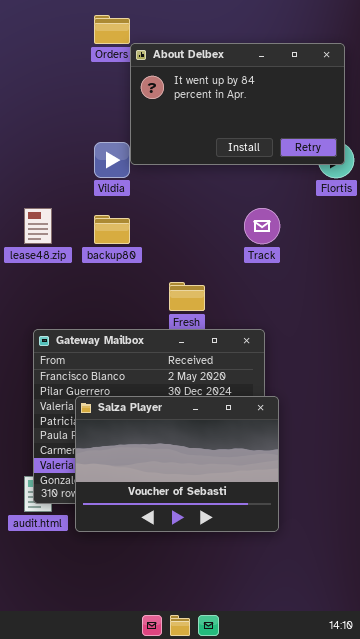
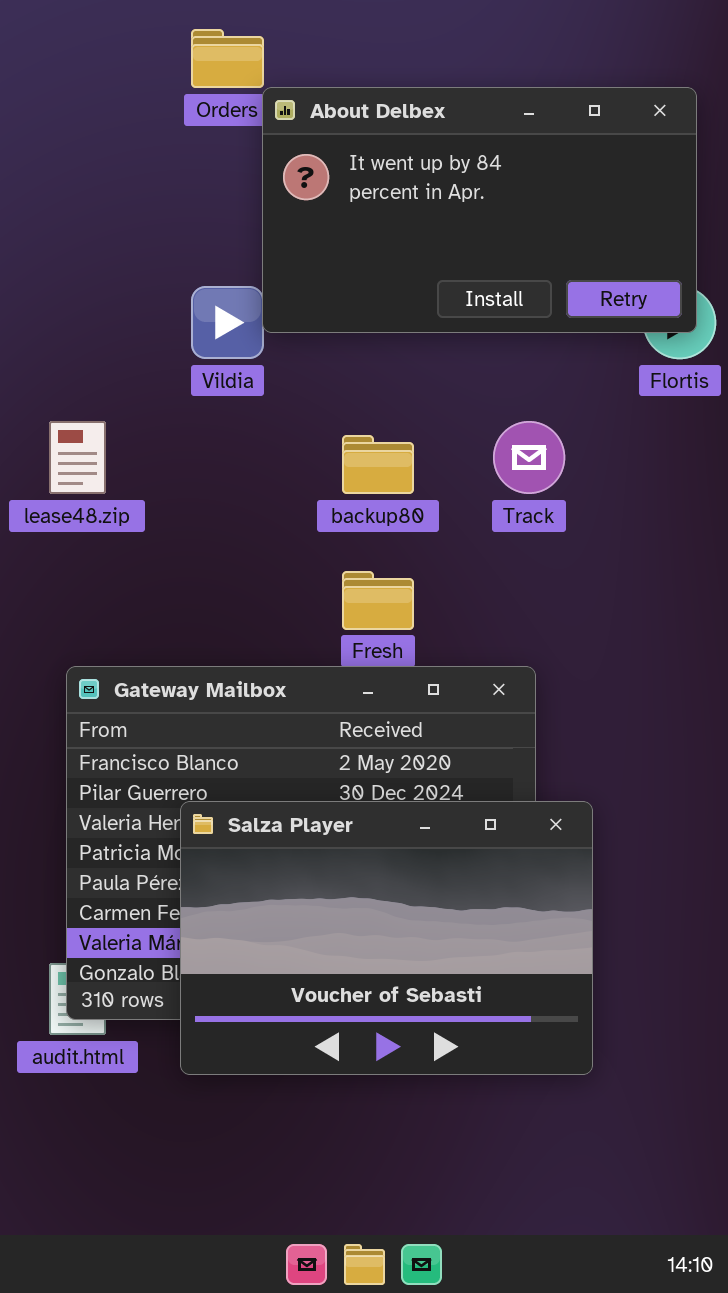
backup80: [94,215,130,244] -> [342,435,414,494], moved
Salza Player: [75,396,279,532] -> [180,801,593,1075], moved

